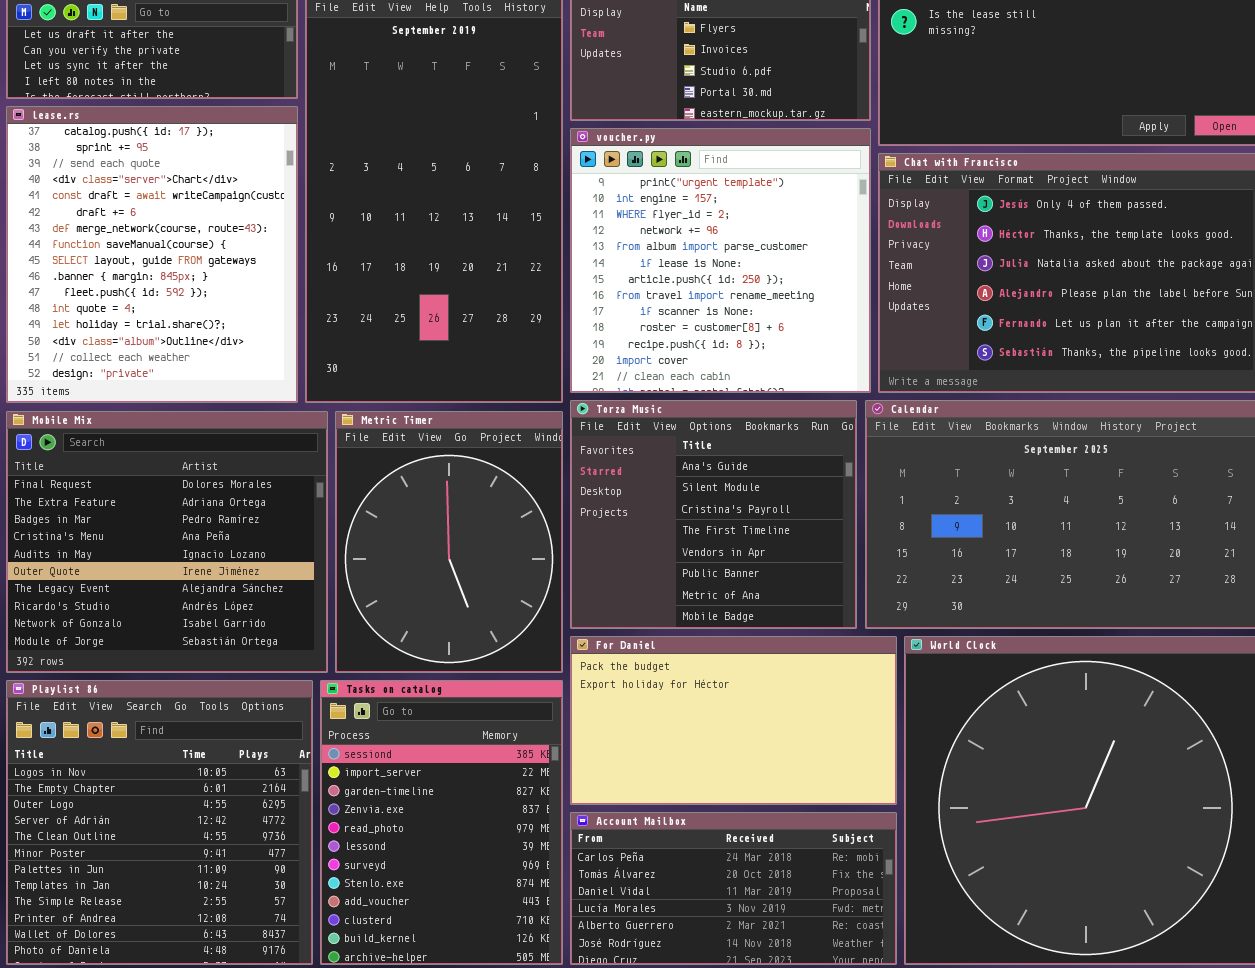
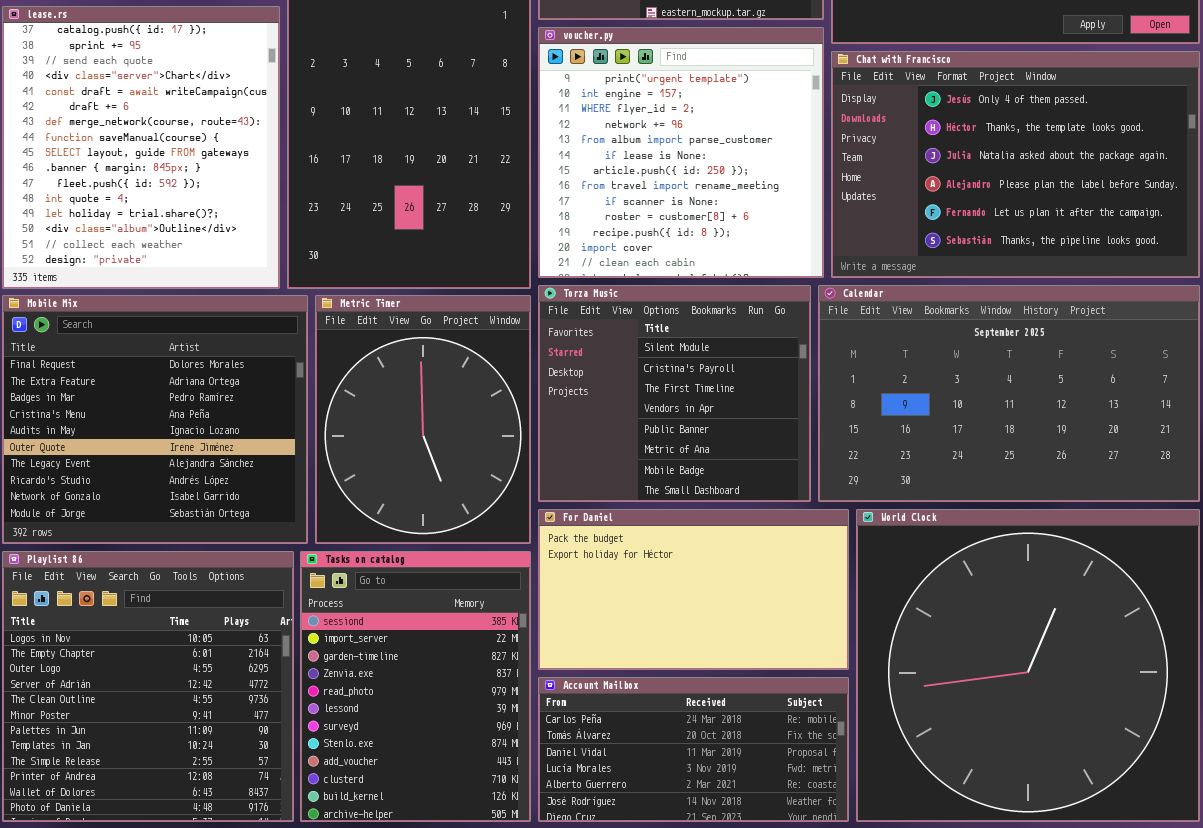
Torza Music: [570,400,857,629] -> [538,285,811,502], scrolled down 1 row

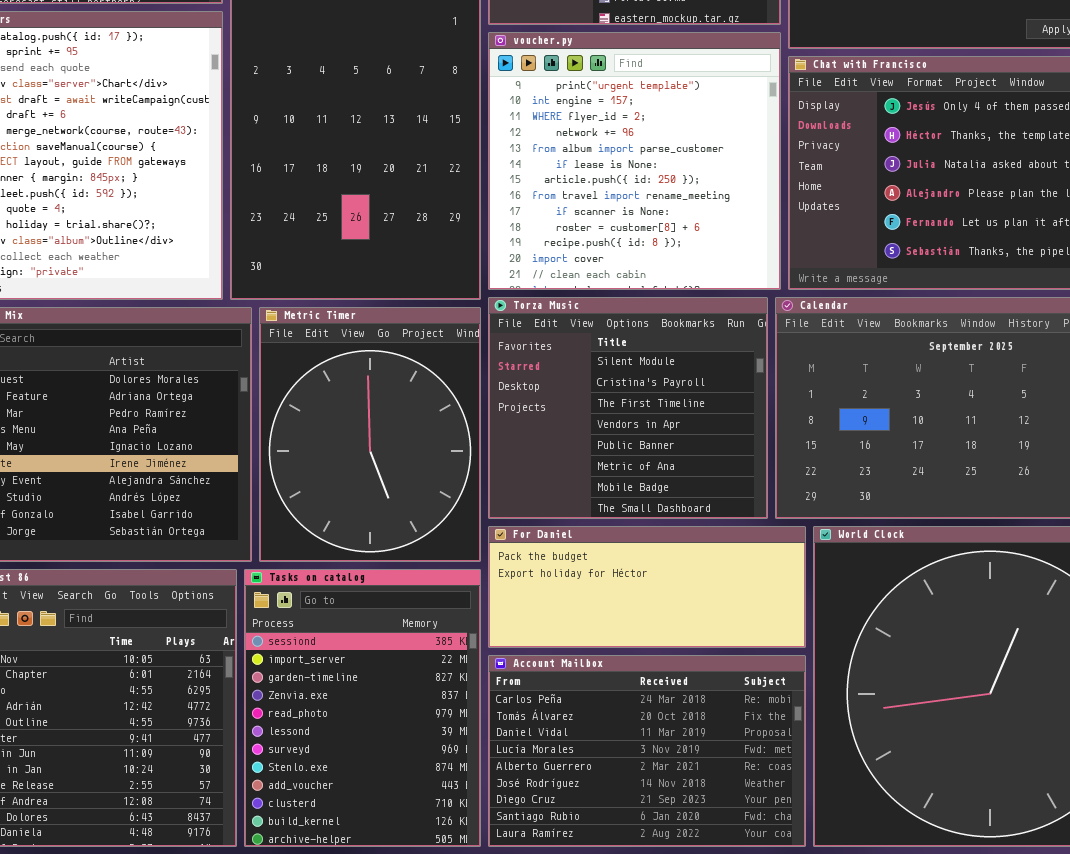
For Daniel: [538,509,849,670] -> [488,526,806,648], resized
Account Mailbox: [538,677,849,822] -> [488,655,806,847], resized

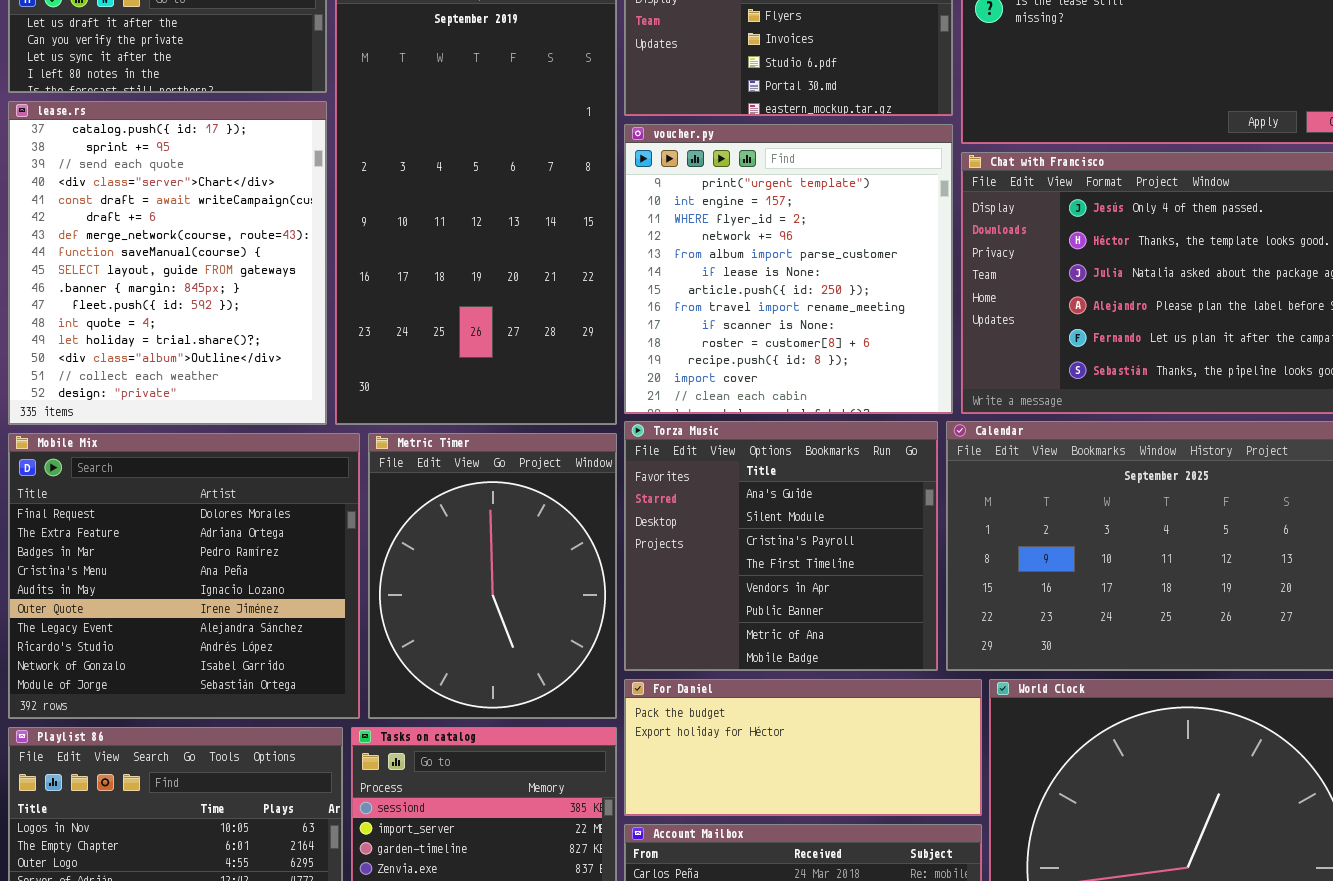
Torza Music: [488,297,768,519] -> [624,421,938,671], scrolled up 1 row

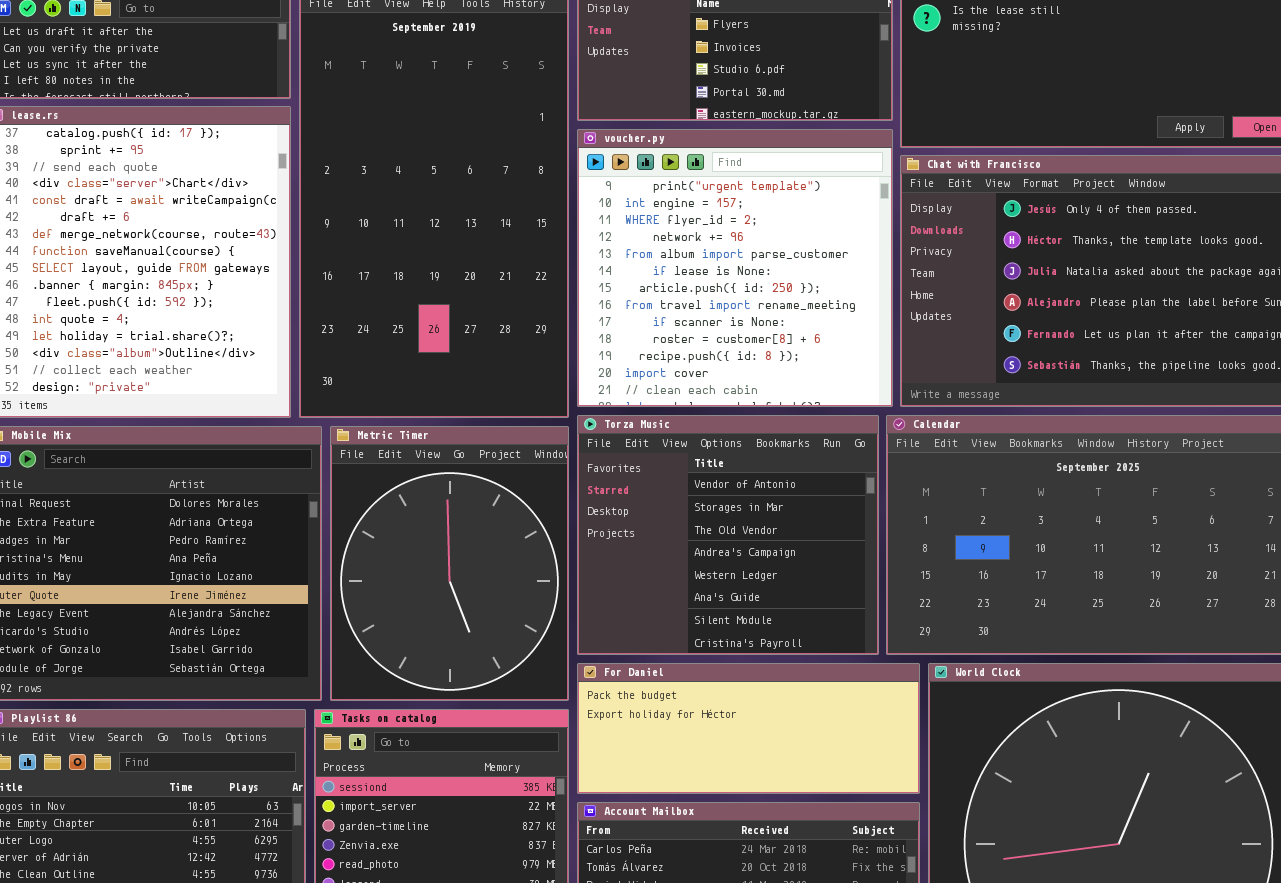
Torza Music: [624,421,938,671] -> [577,415,879,655], scrolled up 5 rows

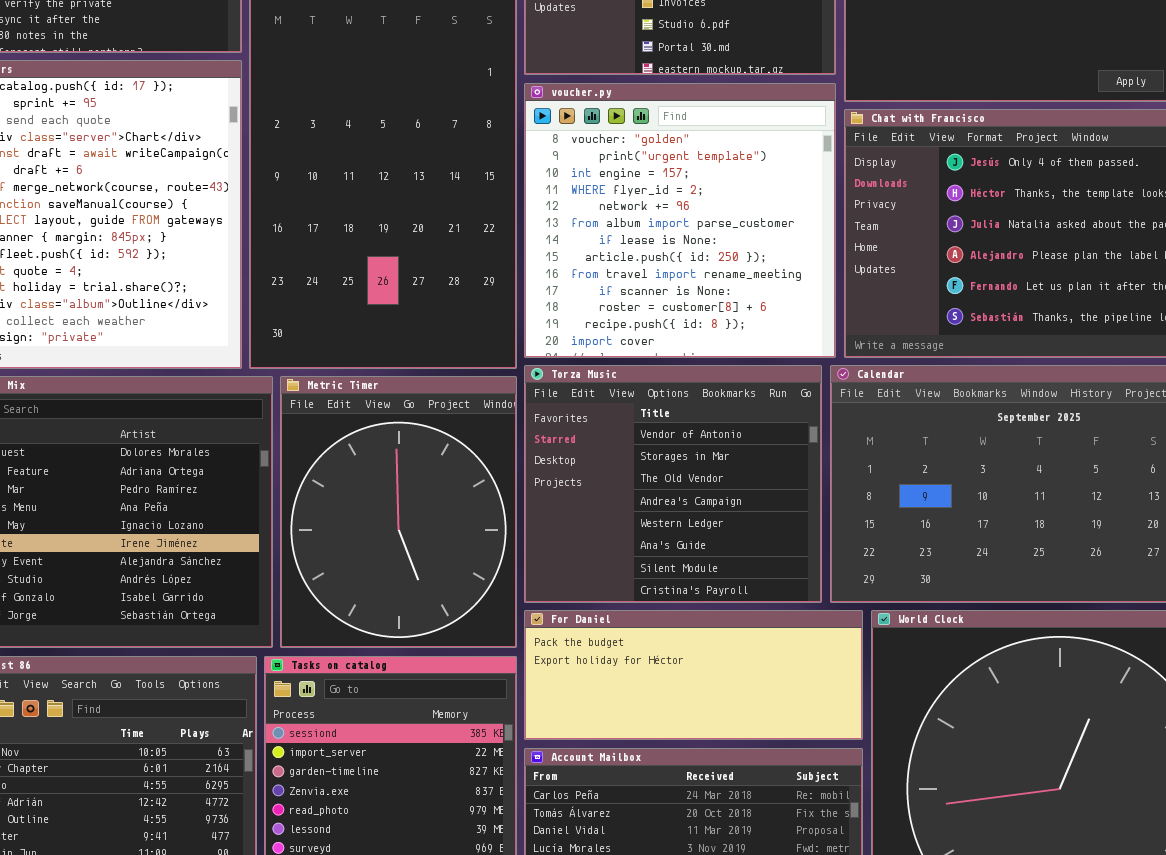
voucher.py: [577,129,893,407] -> [524,83,836,358], scrolled up 1 row

